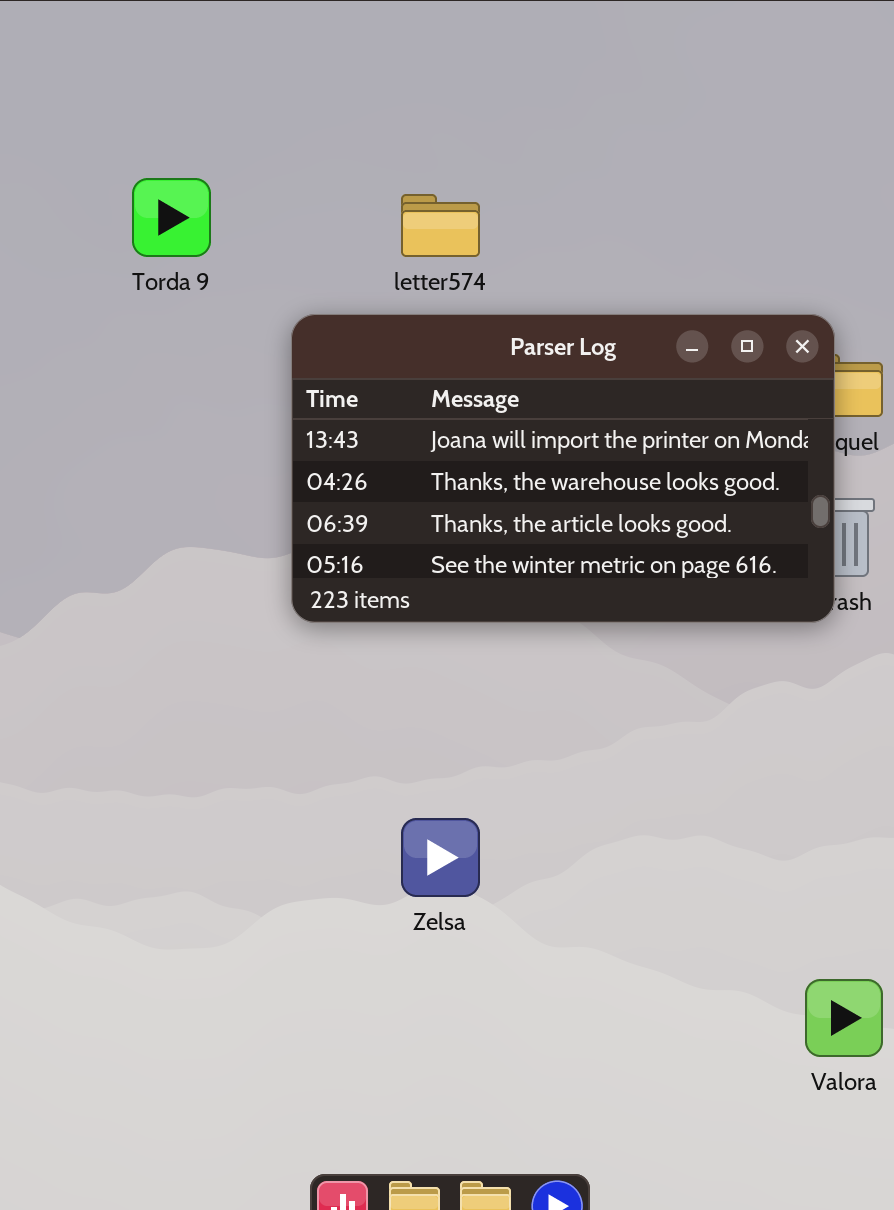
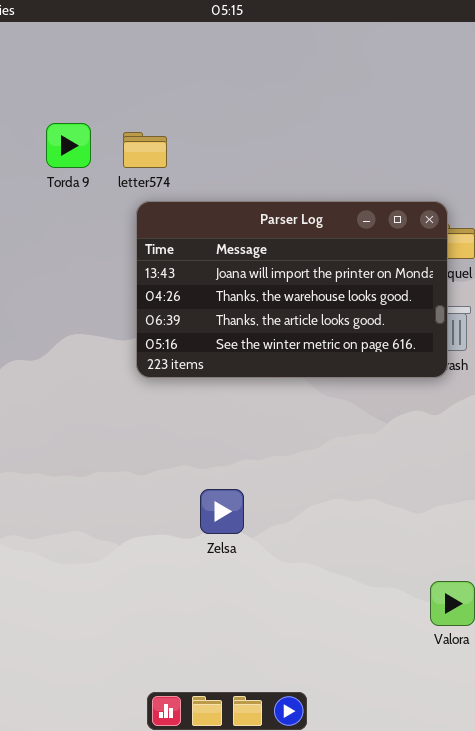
letter574: [401,194,480,257] -> [123,132,167,168], moved

